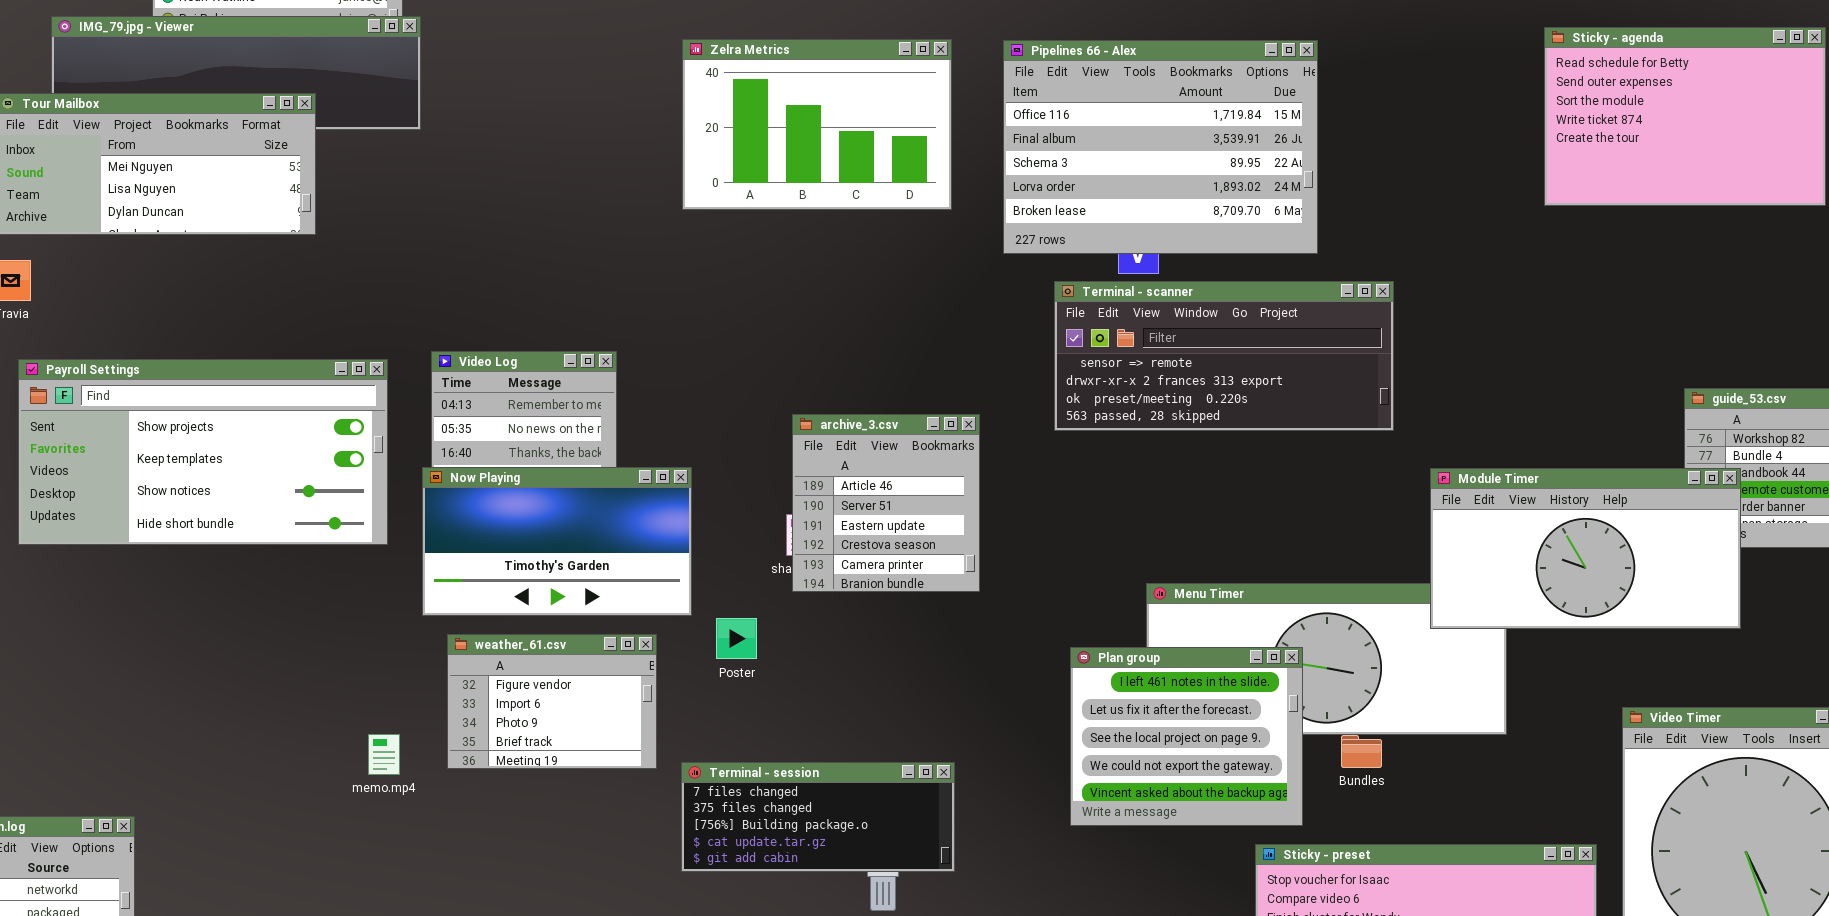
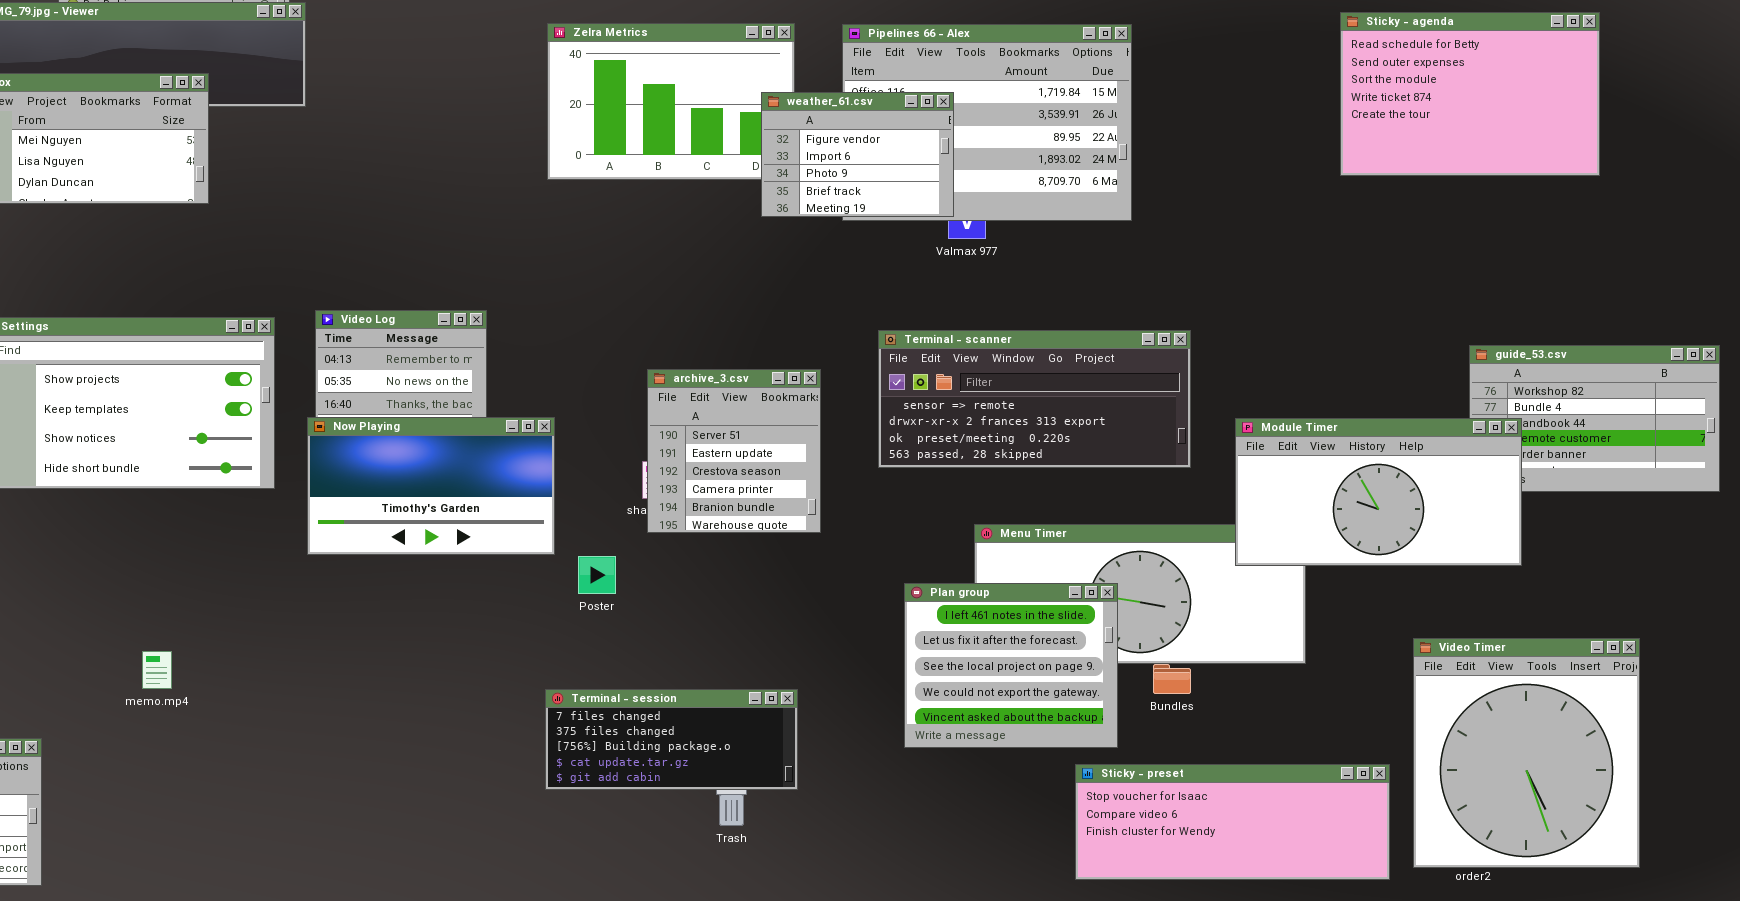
Terminal - scanner: [1054,281,1394,431] -> [878,330,1191,468], moved
archive_3.csv: [792,414,980,592] -> [647,369,821,533], scrolled down 1 row
weather_61.csv: [447,634,657,769] -> [761,92,954,217], moved
memo.mp4: [368,734,400,775] -> [142,651,172,689], moved

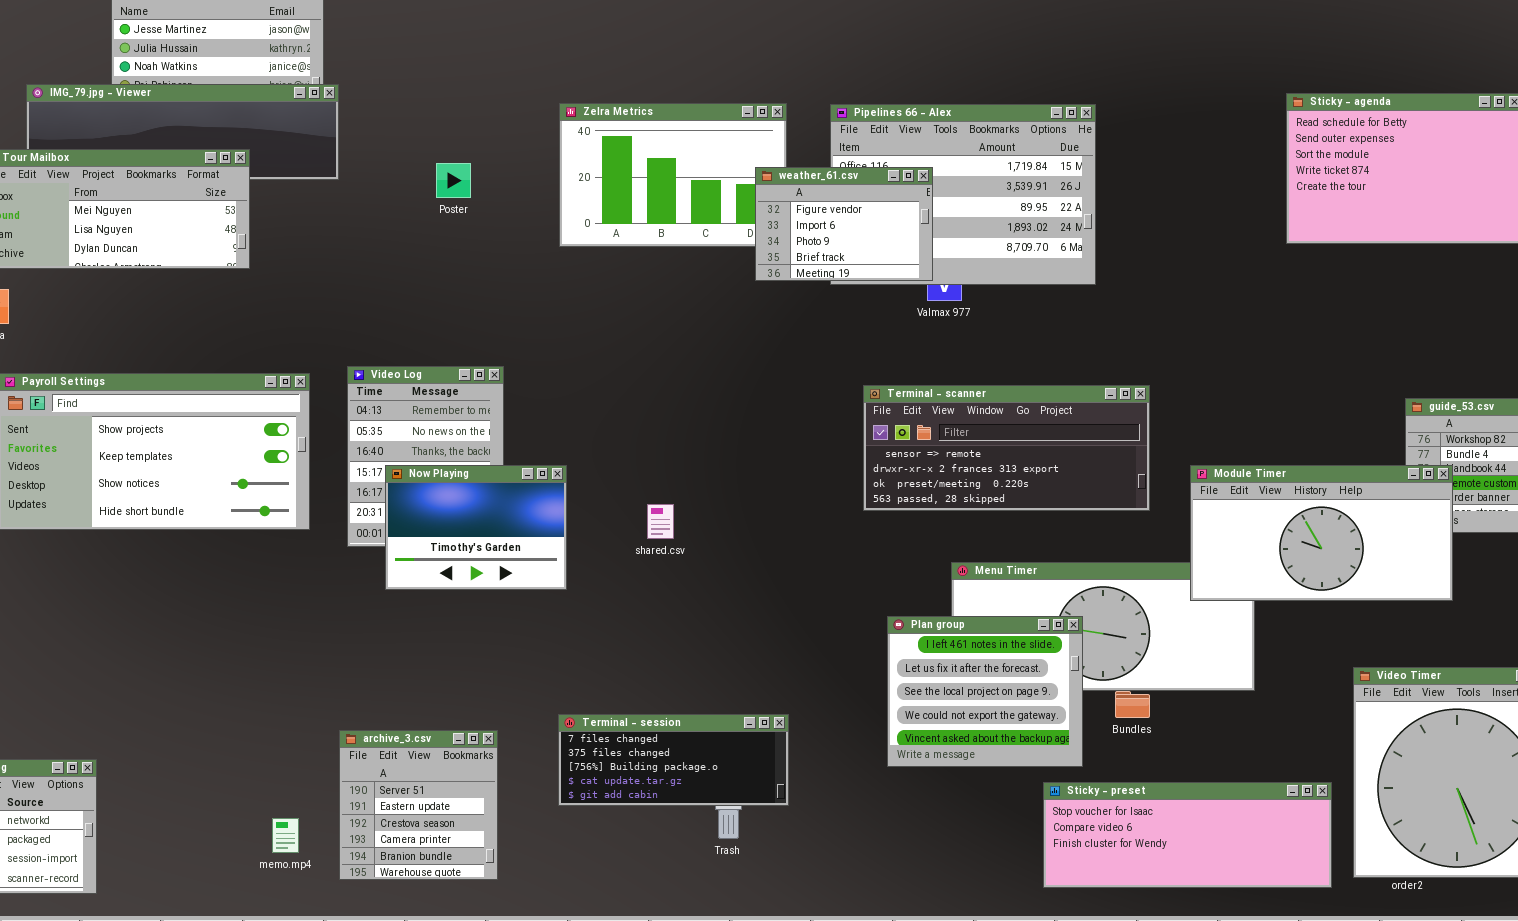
archive_3.csv: [647,369,821,533] -> [339,730,498,880], moved
Now Playing: [307,417,555,555] -> [385,465,567,590], resized
Poster: [578,556,616,594] -> [436,163,471,198], moved
memo.mp4: [142,651,172,689] -> [272,818,299,853], moved

